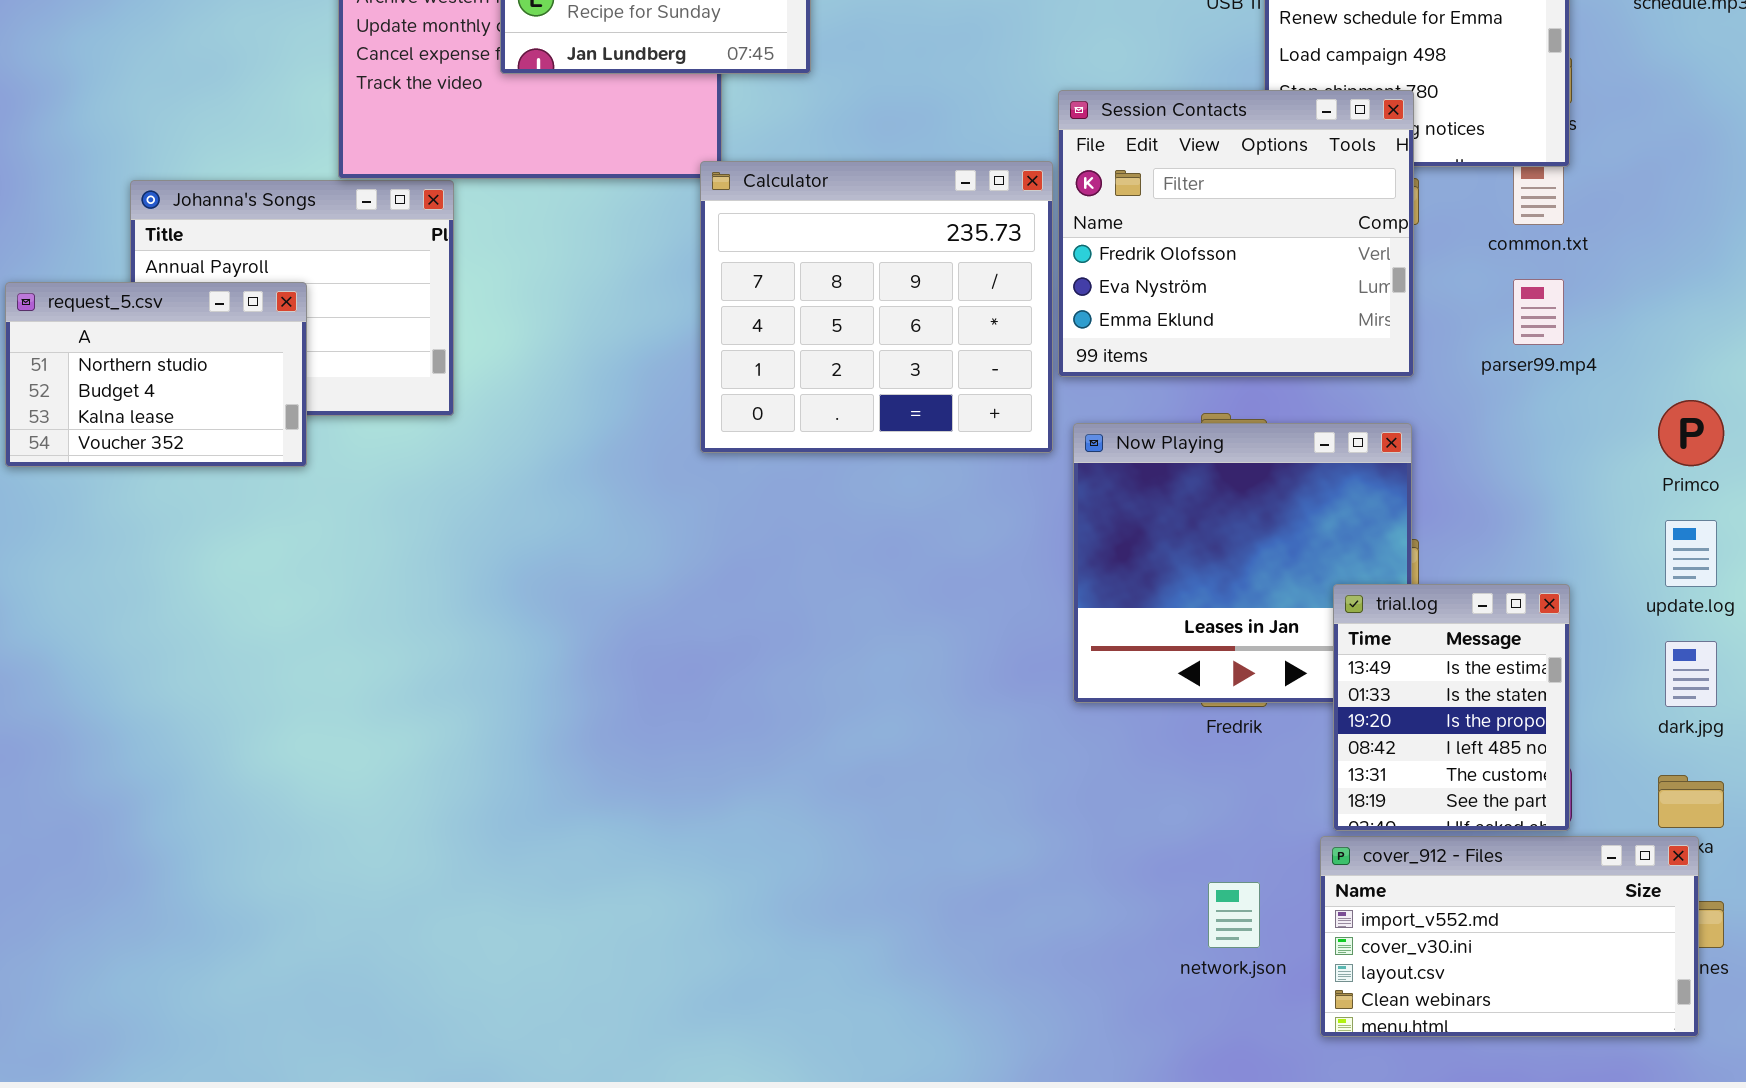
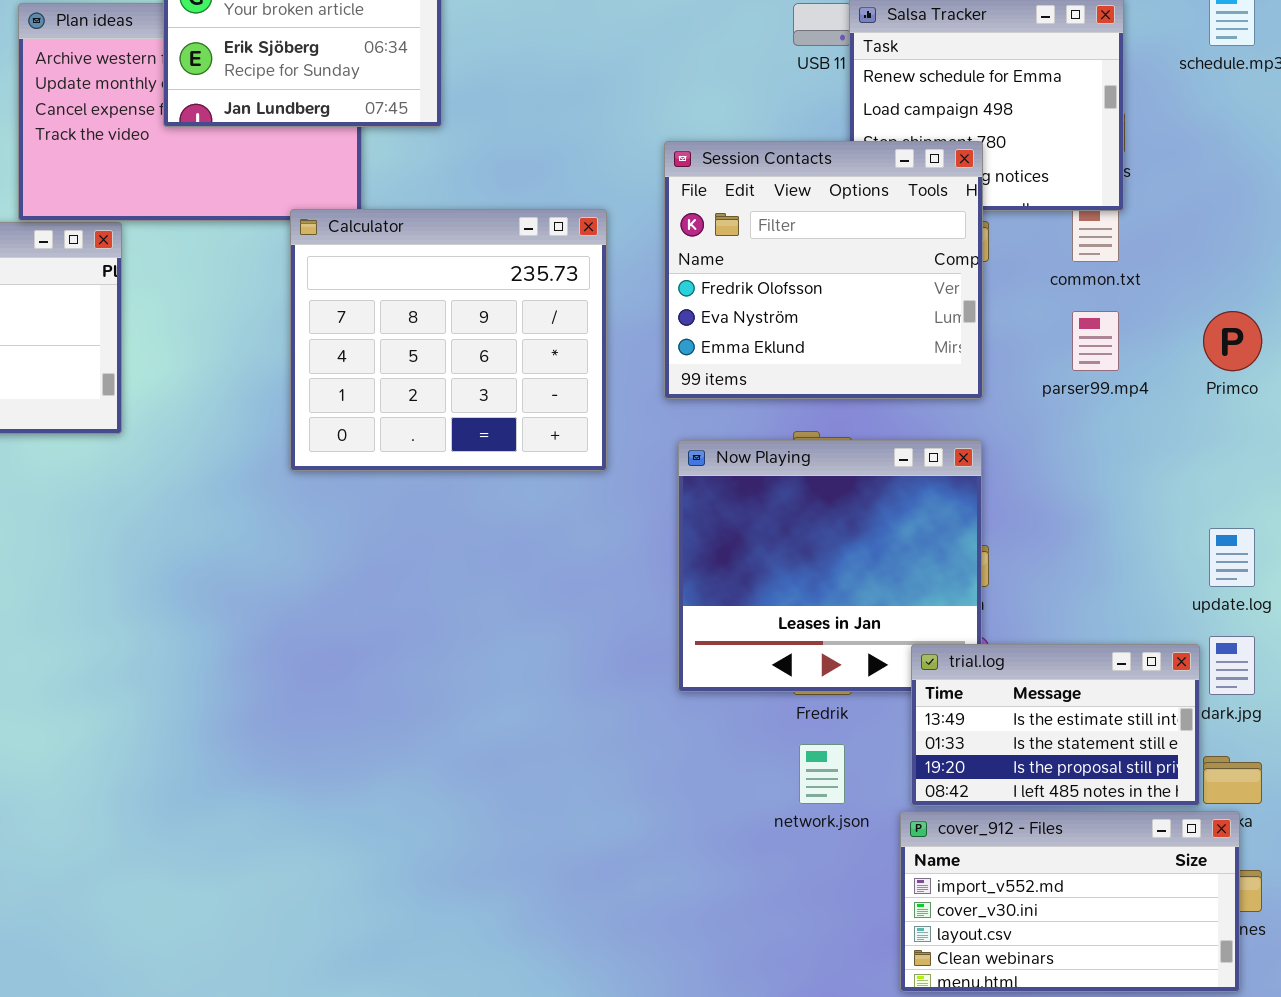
Calculator: [700,161,1053,453] -> [290,209,607,471], moved
Primco: [1658,400,1724,466] -> [1203,311,1262,371], moved
trial.log: [1333,584,1570,831] -> [911,644,1200,806], resized
network.json: [1208,882,1260,948] -> [799,744,845,804], moved

